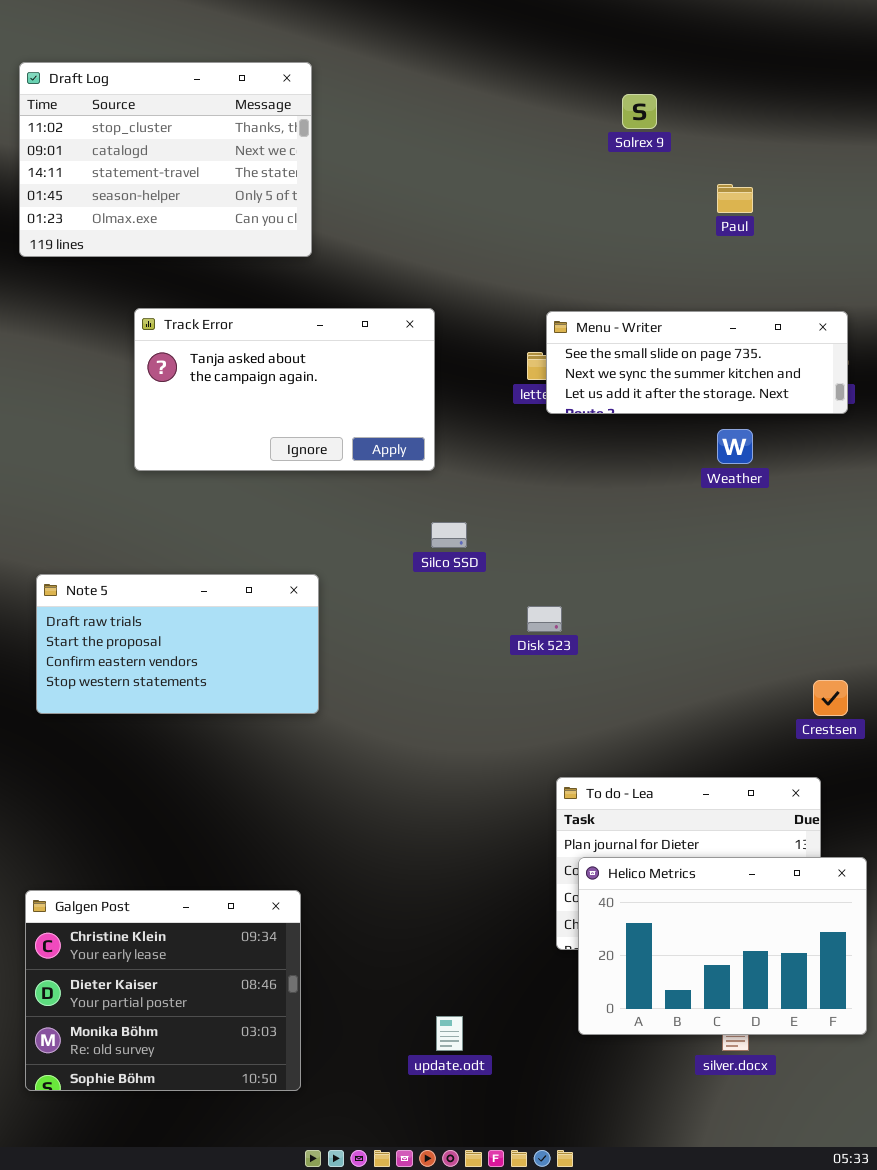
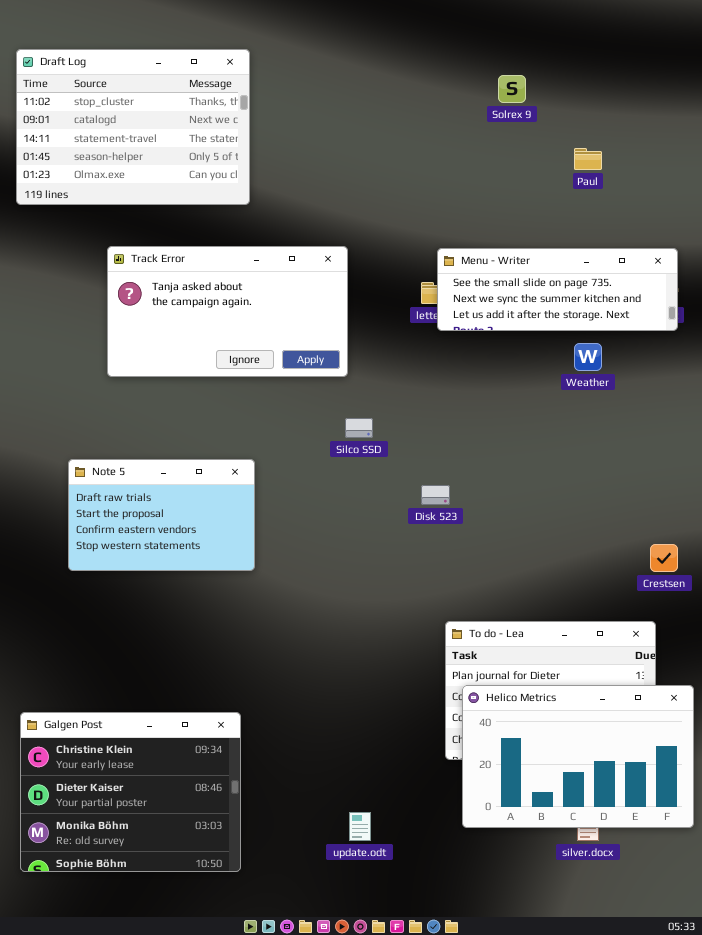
Note 5: [36,574,319,714] -> [68,459,255,571], resized

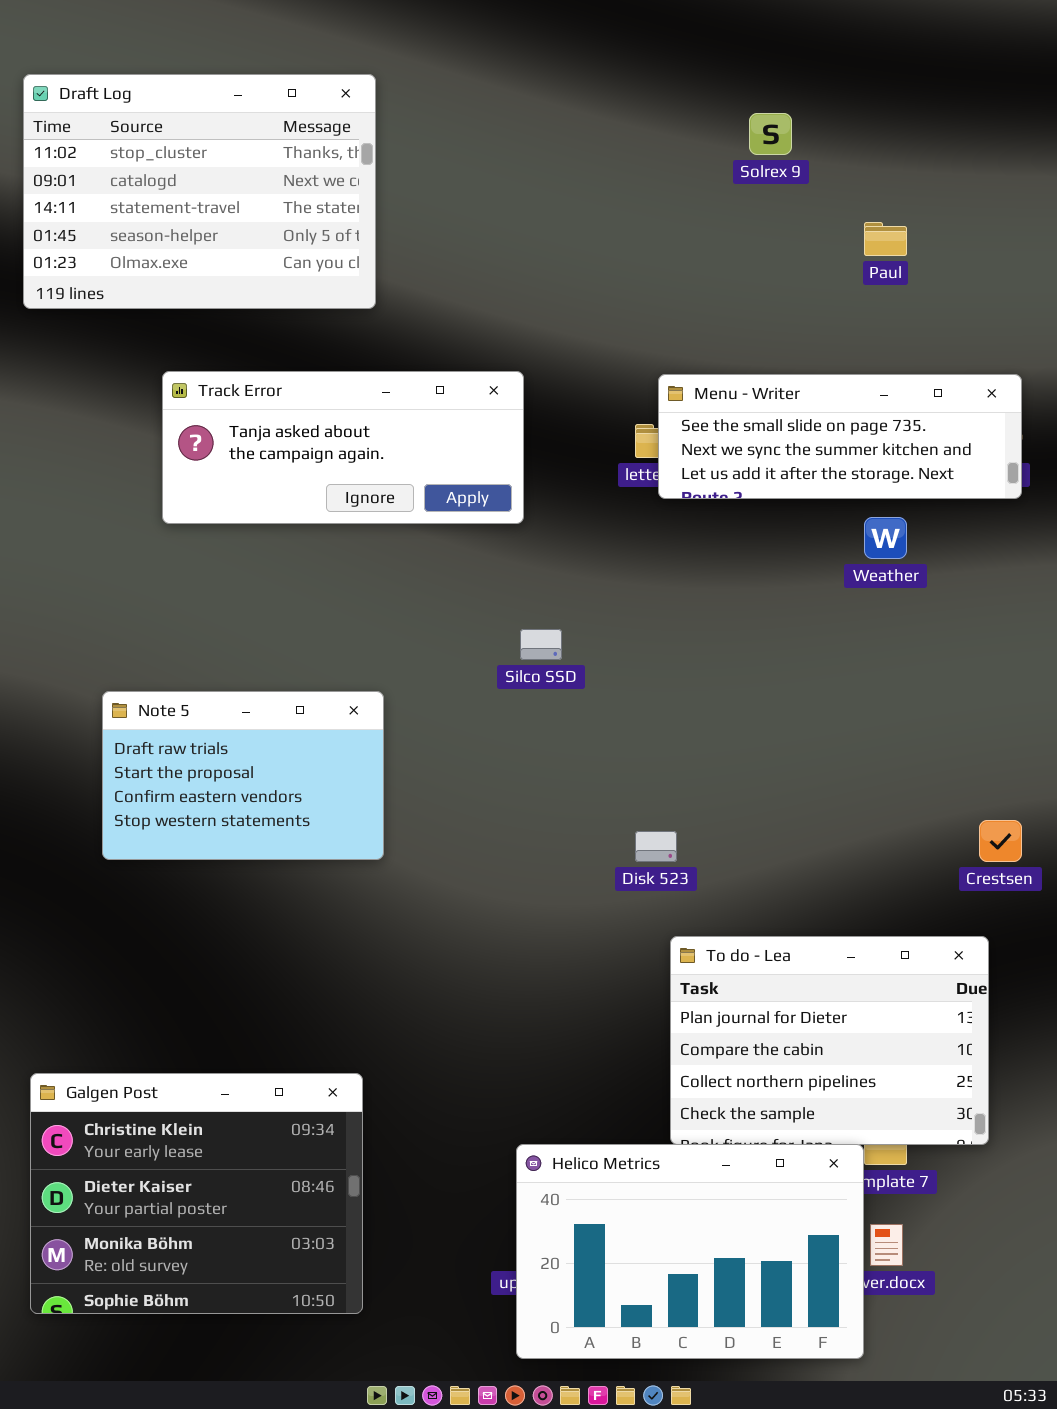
Track Error: [107,246,348,377] -> [162,371,524,524], resized
Disk 523: [421,485,450,505] -> [635,831,677,862], moved
Helico Metrics: [462,685,694,828] -> [516,1144,864,1359], moved

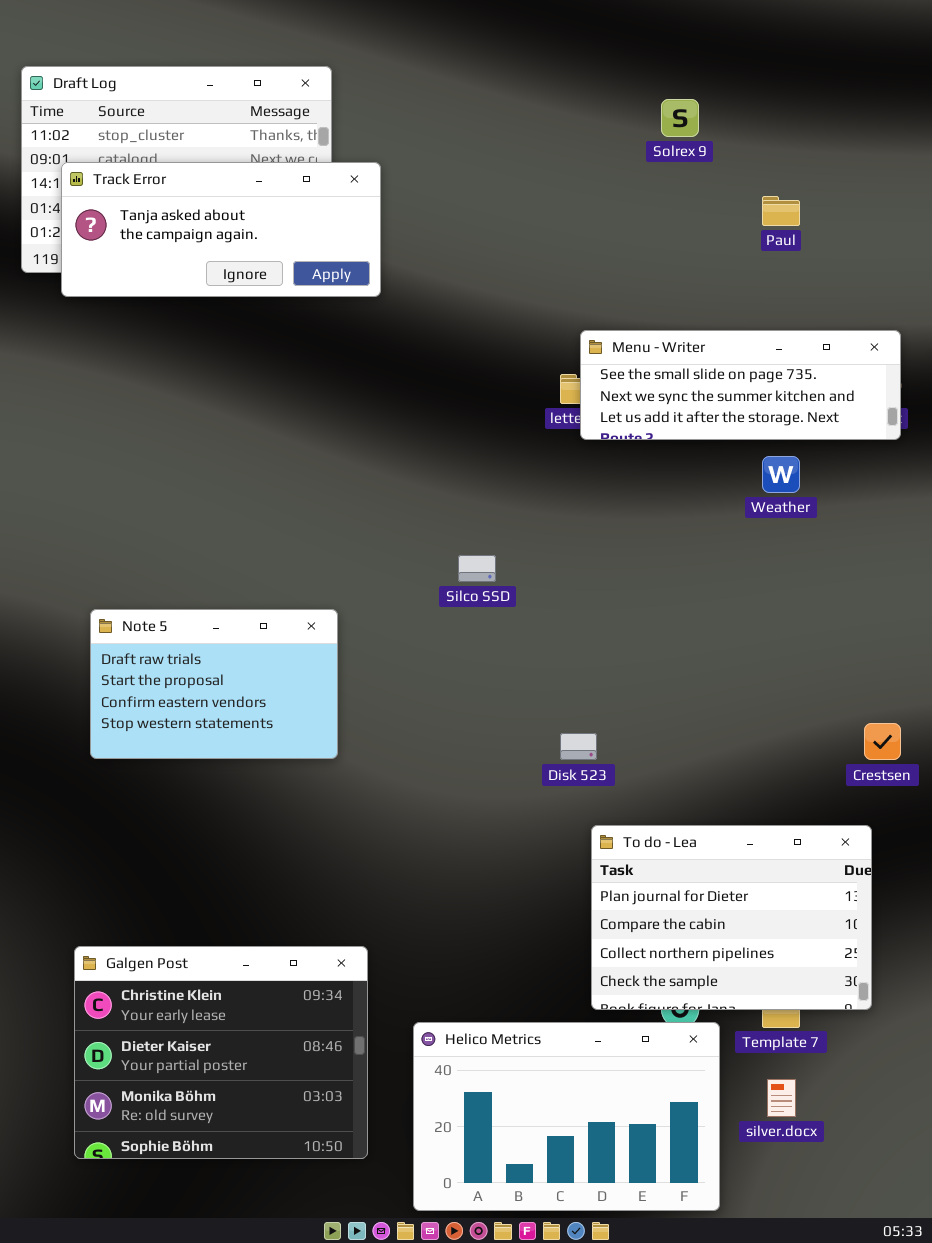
Track Error: [162,371,524,524] -> [61,162,381,297], moved
Galgen Post: [30,1073,363,1314] -> [74,946,368,1159], moved
Helico Metrics: [516,1144,864,1359] -> [413,1022,720,1211], moved

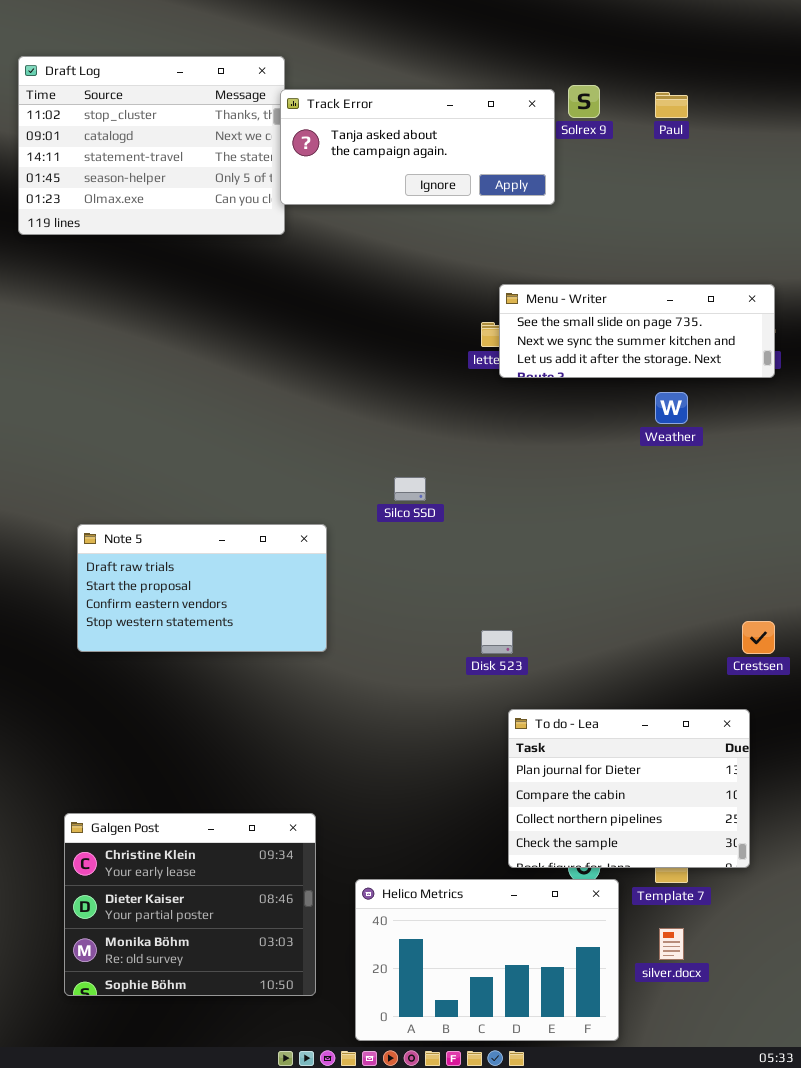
Track Error: [61,162,381,297] -> [280,89,555,205], moved
Paul: [762,196,800,226] -> [655,92,688,118], moved
Note 5: [90,609,338,759] -> [77,524,327,652], resized

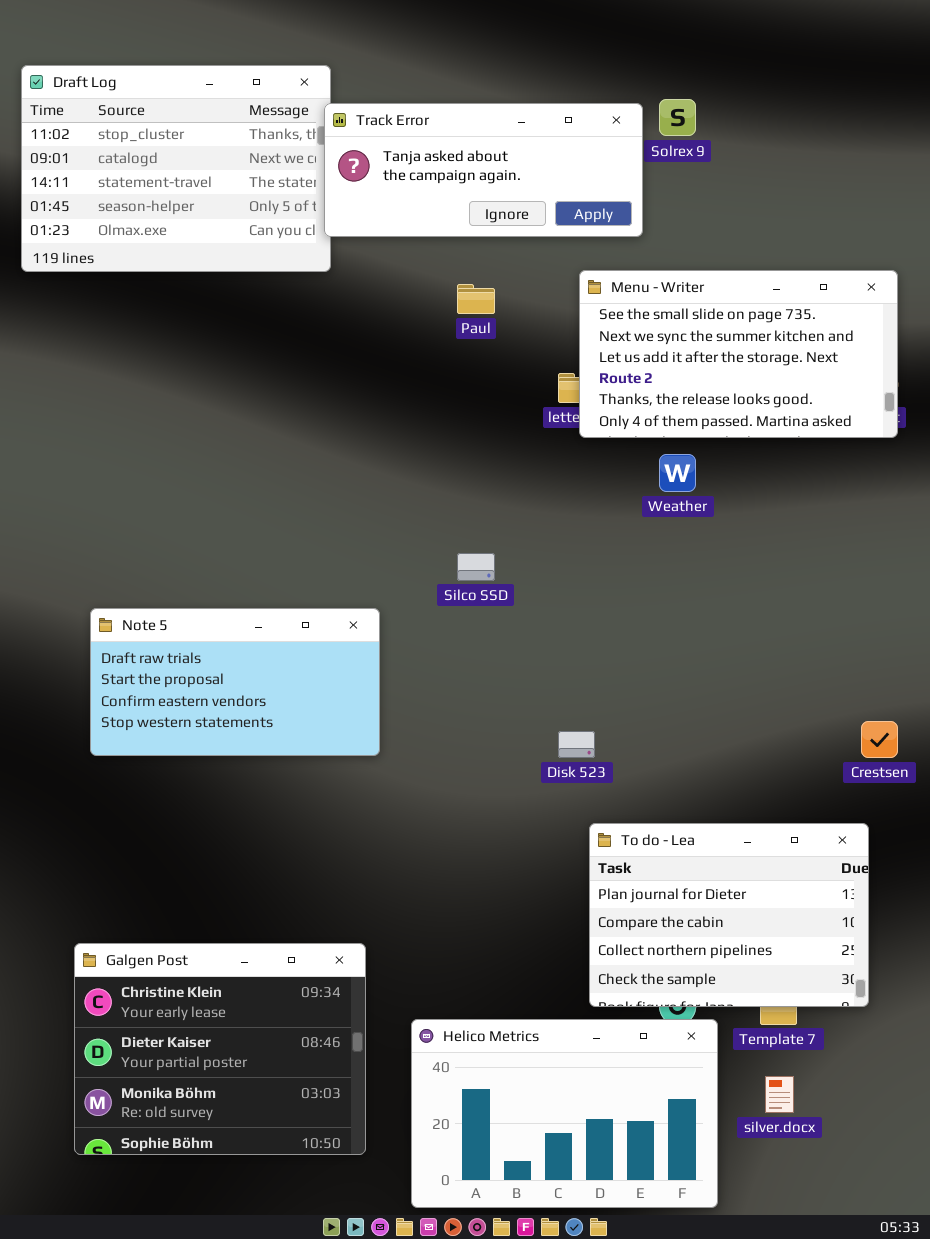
Paul: [655,92,688,118] -> [457,284,495,314], moved
Menu - Writer: [499,284,775,378] -> [579,270,898,438], resized
Weather: [655,392,688,424] -> [659,454,696,492], moved

